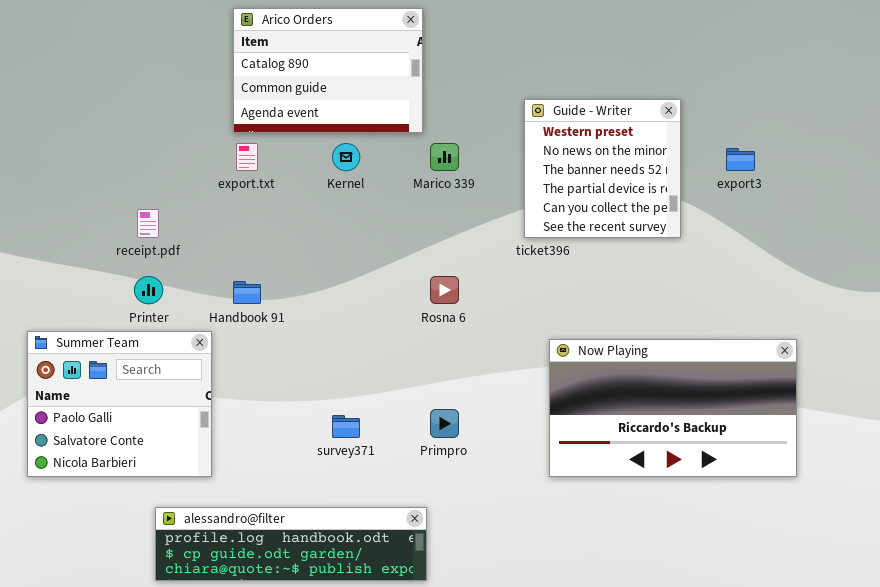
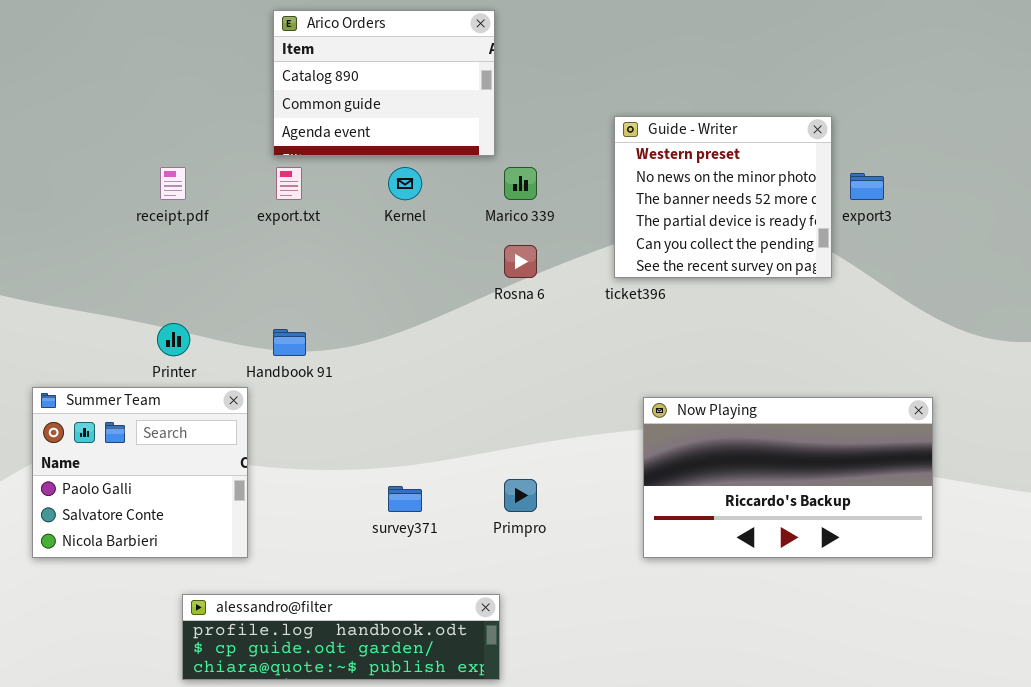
Guide - Writer: [524,99,681,238] -> [614,116,832,278], resized
receipt.pdf: [137,209,159,238] -> [160,167,186,200], moved
Rosna 6: [430,276,459,304] -> [504,245,537,278], moved

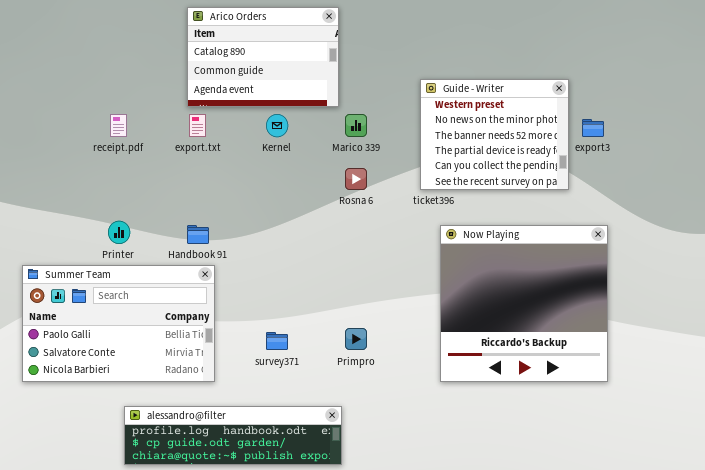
Summer Team: [32,387,248,558] -> [22,265,215,382], resized
Now Playing: [643,397,933,558] -> [440,225,608,382], resized

